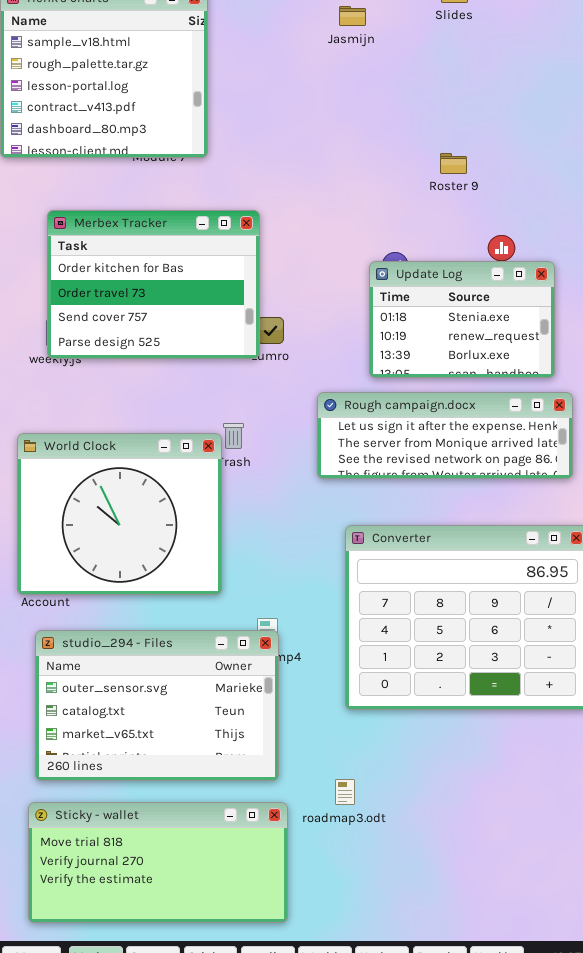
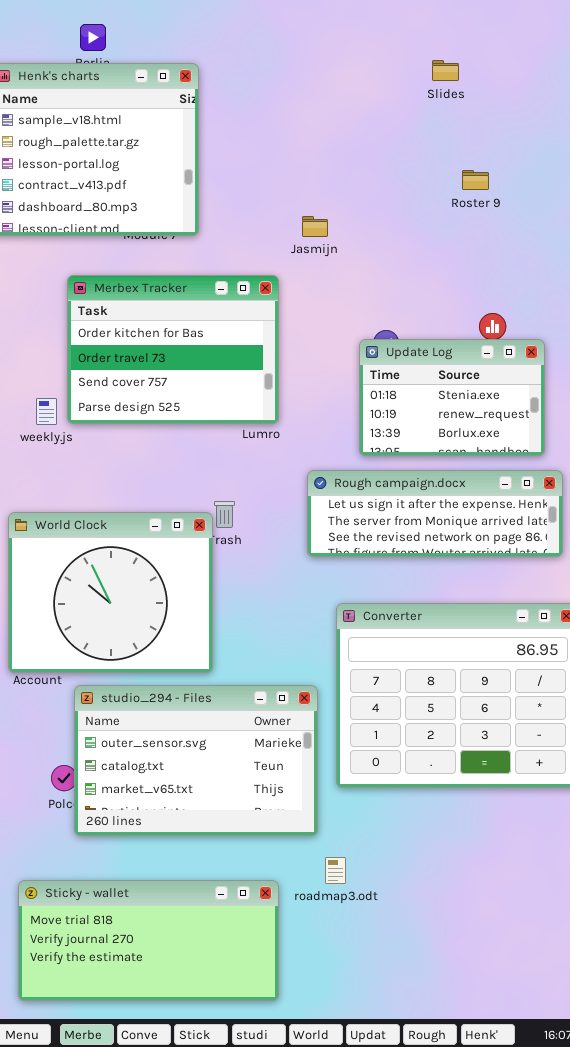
Jasmijn: [339,6,366,26] -> [302,216,328,237], moved
Roster 9: [440,153,467,174] -> [462,170,489,190], moved
Merbex Tracker: [47,210,260,359] -> [67,275,279,424], moved
studio_294 - Files: [35,630,279,781] -> [74,685,318,836], moved

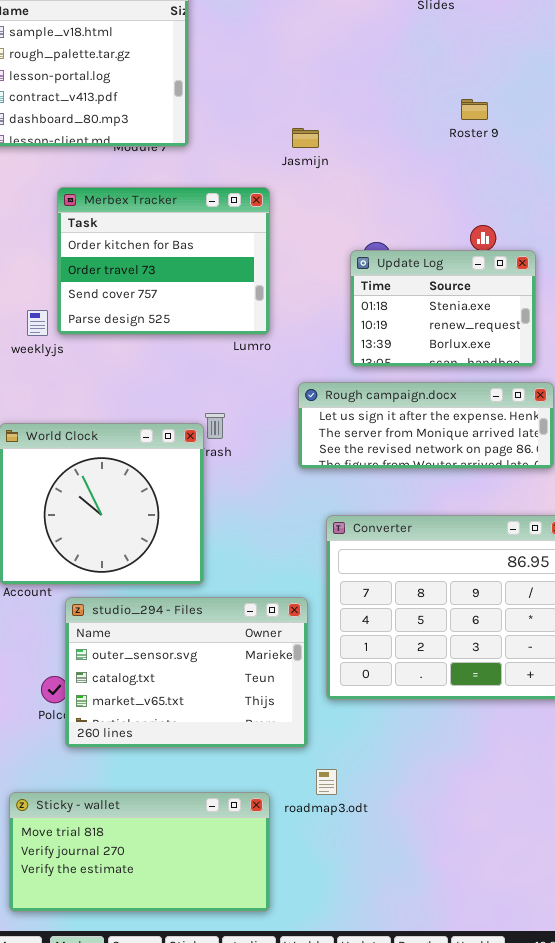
Roster 9: [462,170,489,190] -> [461,99,488,120], moved

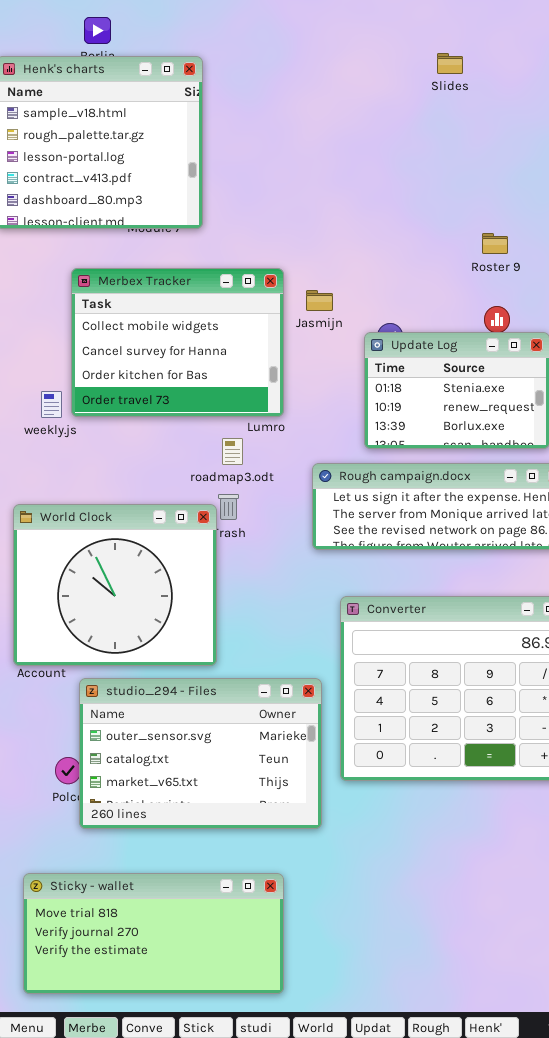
Roster 9: [461,99,488,120] -> [482,233,508,254], moved
Jasmijn: [292,128,319,148] -> [306,290,333,311], moved
Merbex Tracker: [57,187,270,335] -> [71,268,284,417], scrolled up 2 rows
roadmap3.odt: [316,769,337,795] -> [222,438,243,465], moved

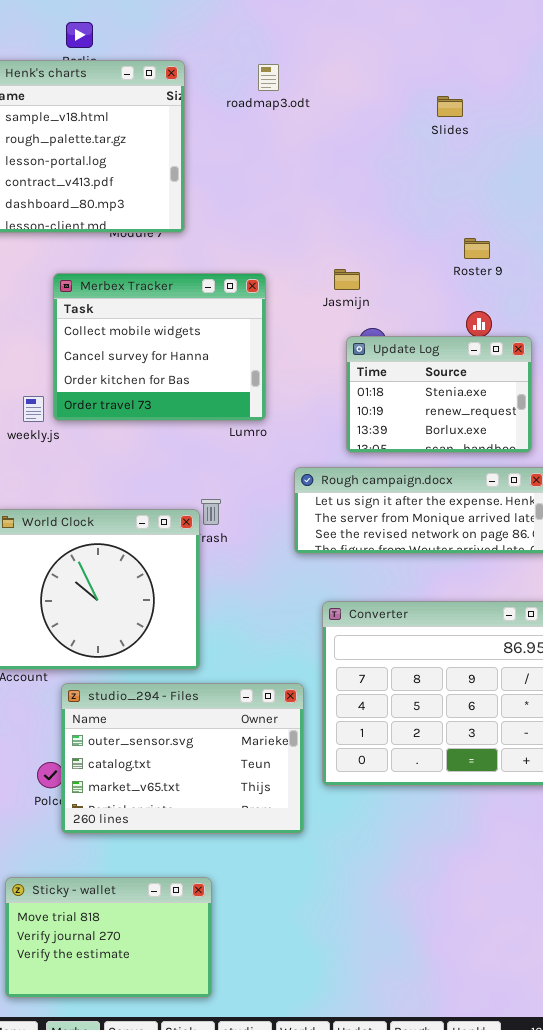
Slides: [437,53,463,74] -> [437,96,463,117], moved
Jasmijn: [306,290,333,311] -> [334,269,360,290], moved
roadmap3.odt: [222,438,243,465] -> [258,64,279,91], moved
Sticky - wallet: [23,873,284,994] -> [5,877,212,998], resized

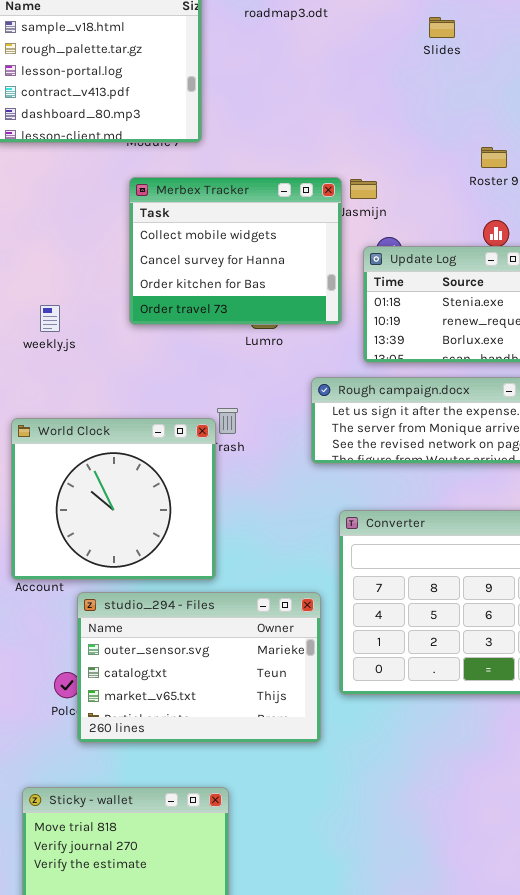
Slides: [437,96,463,117] -> [429,17,455,38], moved
Merbex Tracker: [53,273,266,421] -> [129,177,342,325], moved

